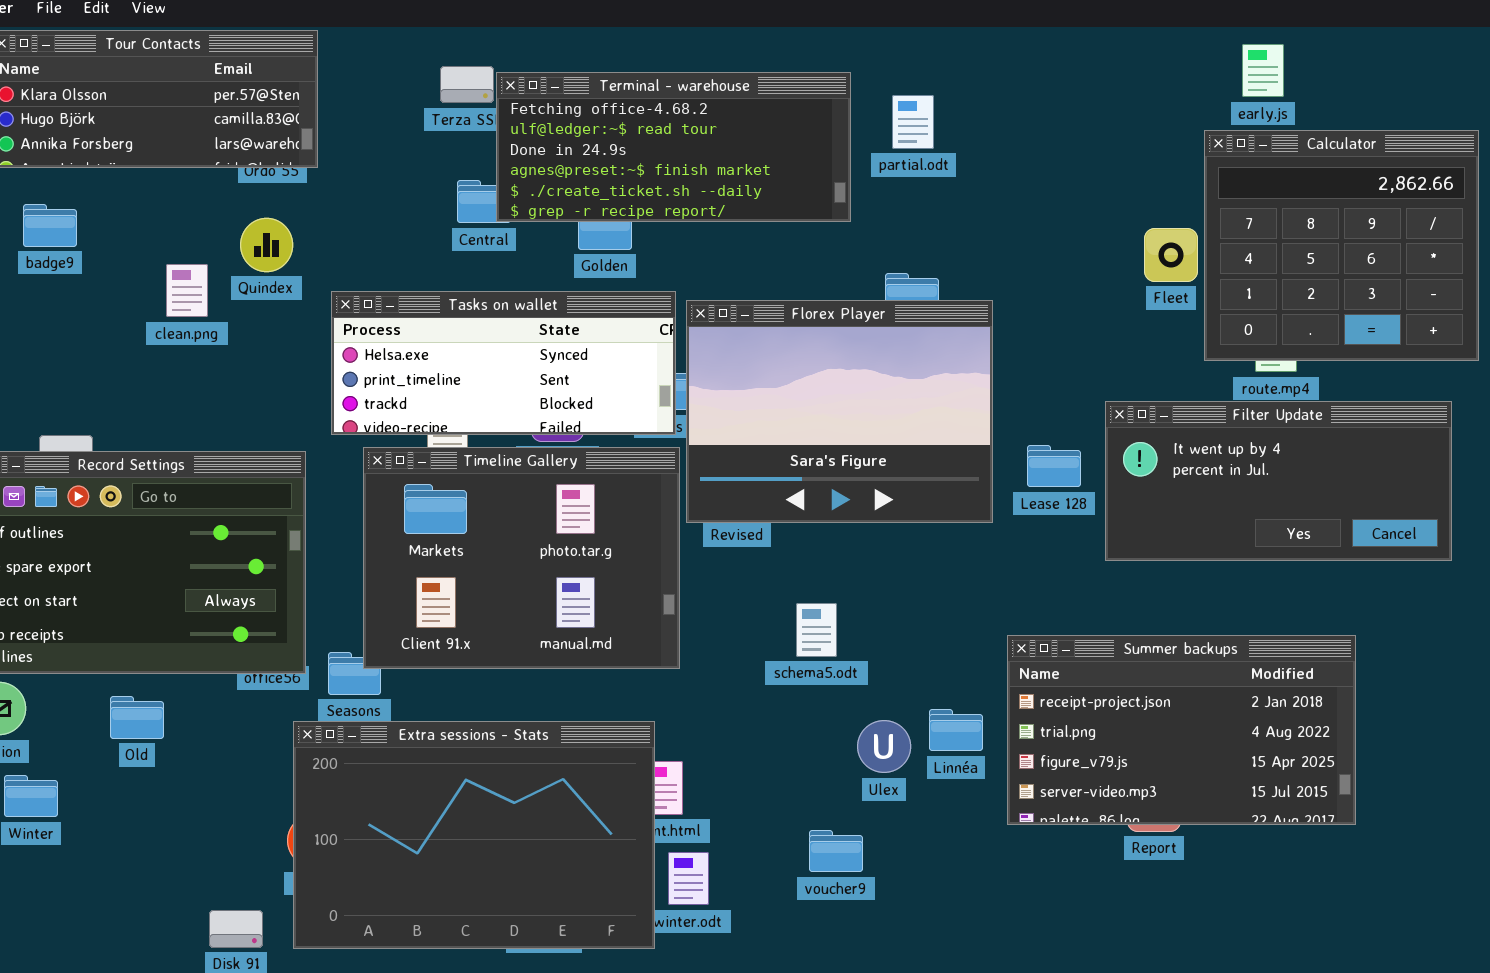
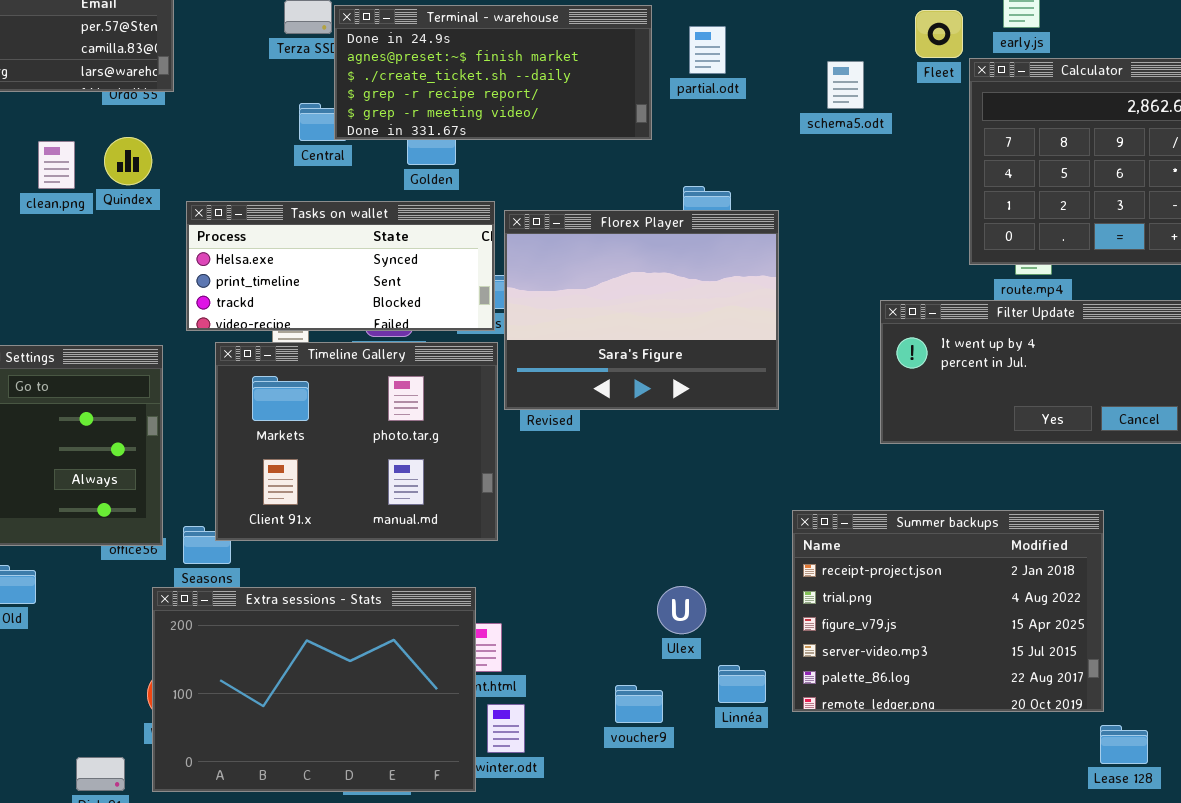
Terminal - warehouse: [496,72,851,222] -> [334,5,652,140], scrolled down 2 rows
Fleet: [1144,228,1198,282] -> [915,10,963,58], moved
clean.png: [166,264,208,317] -> [38,141,75,189], moved
Lease 128: [1027,445,1081,487] -> [1100,725,1148,764], moved
schema5.odt: [796,603,837,657] -> [827,61,864,109], moved
Summer backups: [1007,635,1356,825] -> [792,510,1104,712], resized
Linnéa: [929,709,983,751] -> [718,665,766,703], moved

